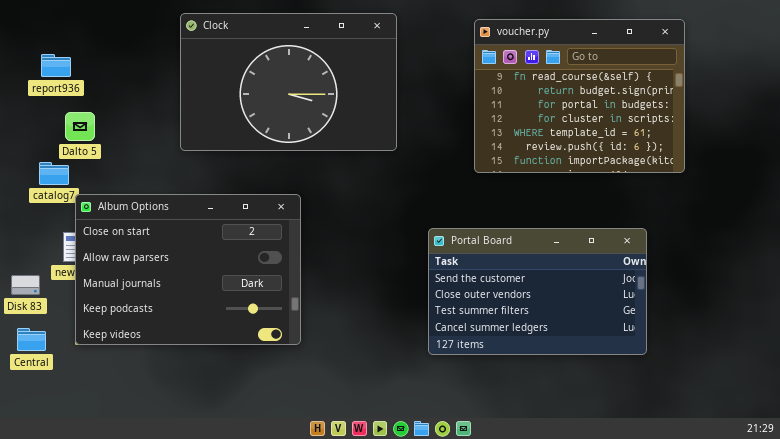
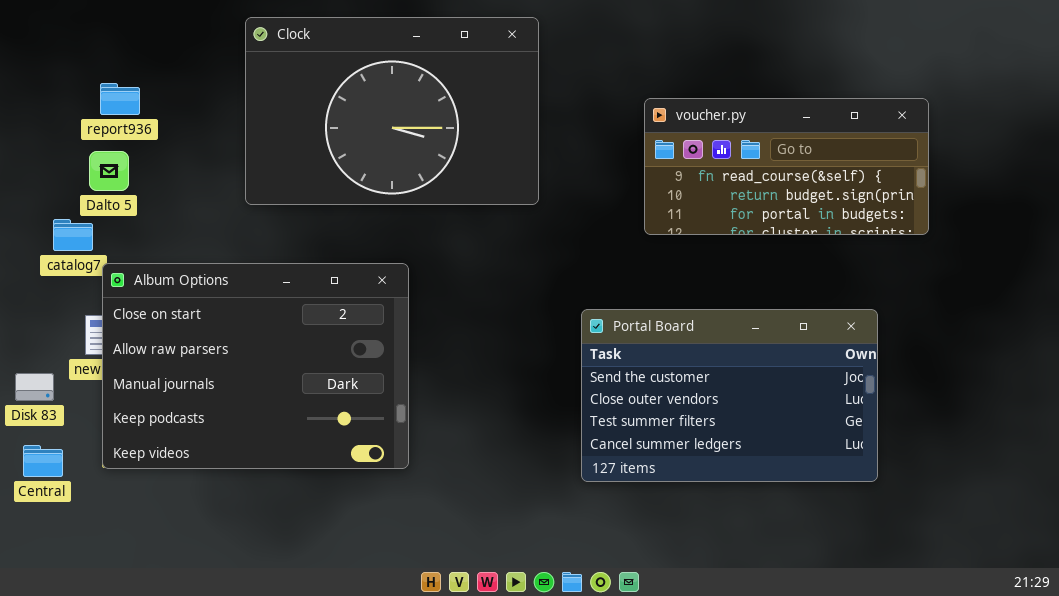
voucher.py: [474,19,685,173] -> [644,98,929,235], resized
report936: [41,54,71,77] -> [100,83,140,115], moved

